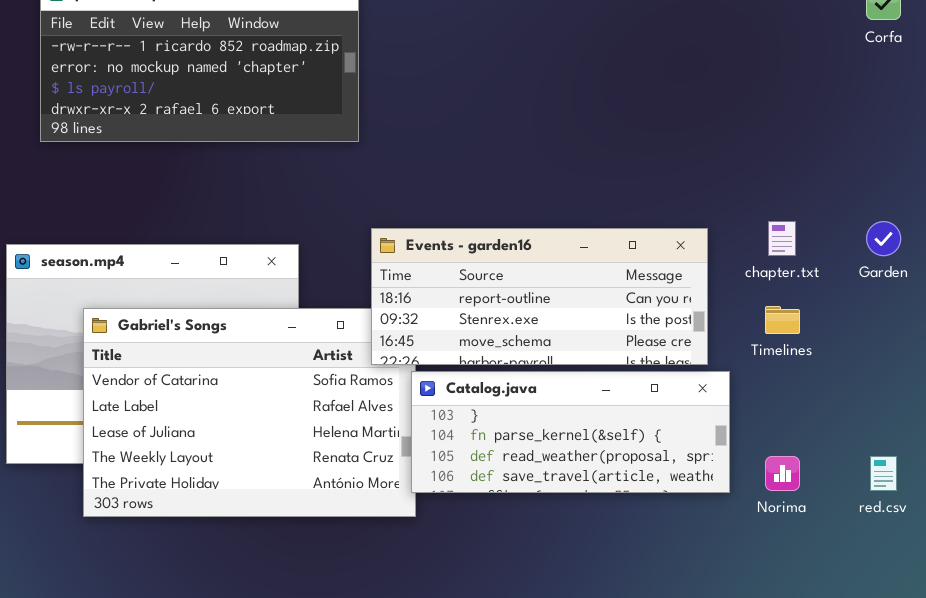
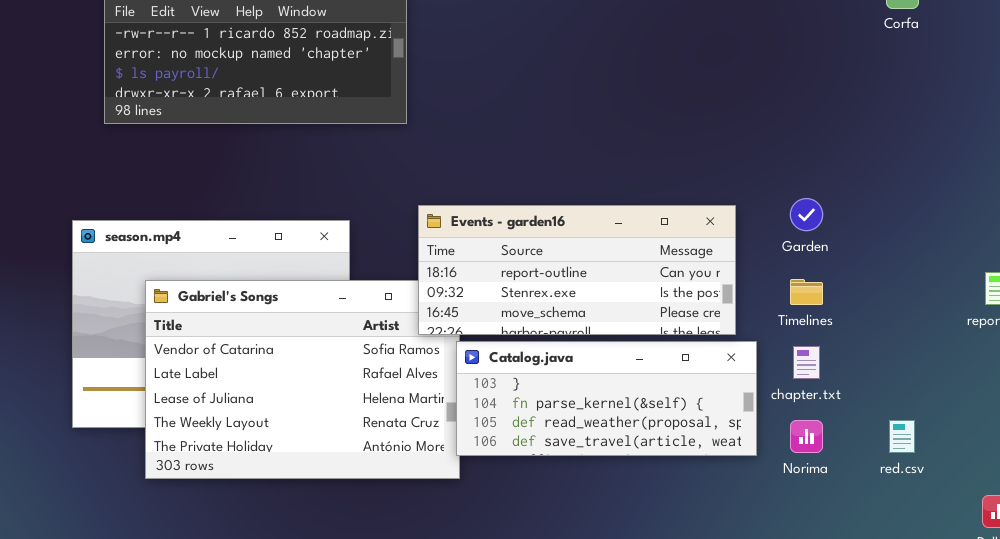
chapter.txt: [768,221,796,256] -> [793,346,820,379], moved
Garden: [866,221,901,256] -> [790,198,823,231], moved

